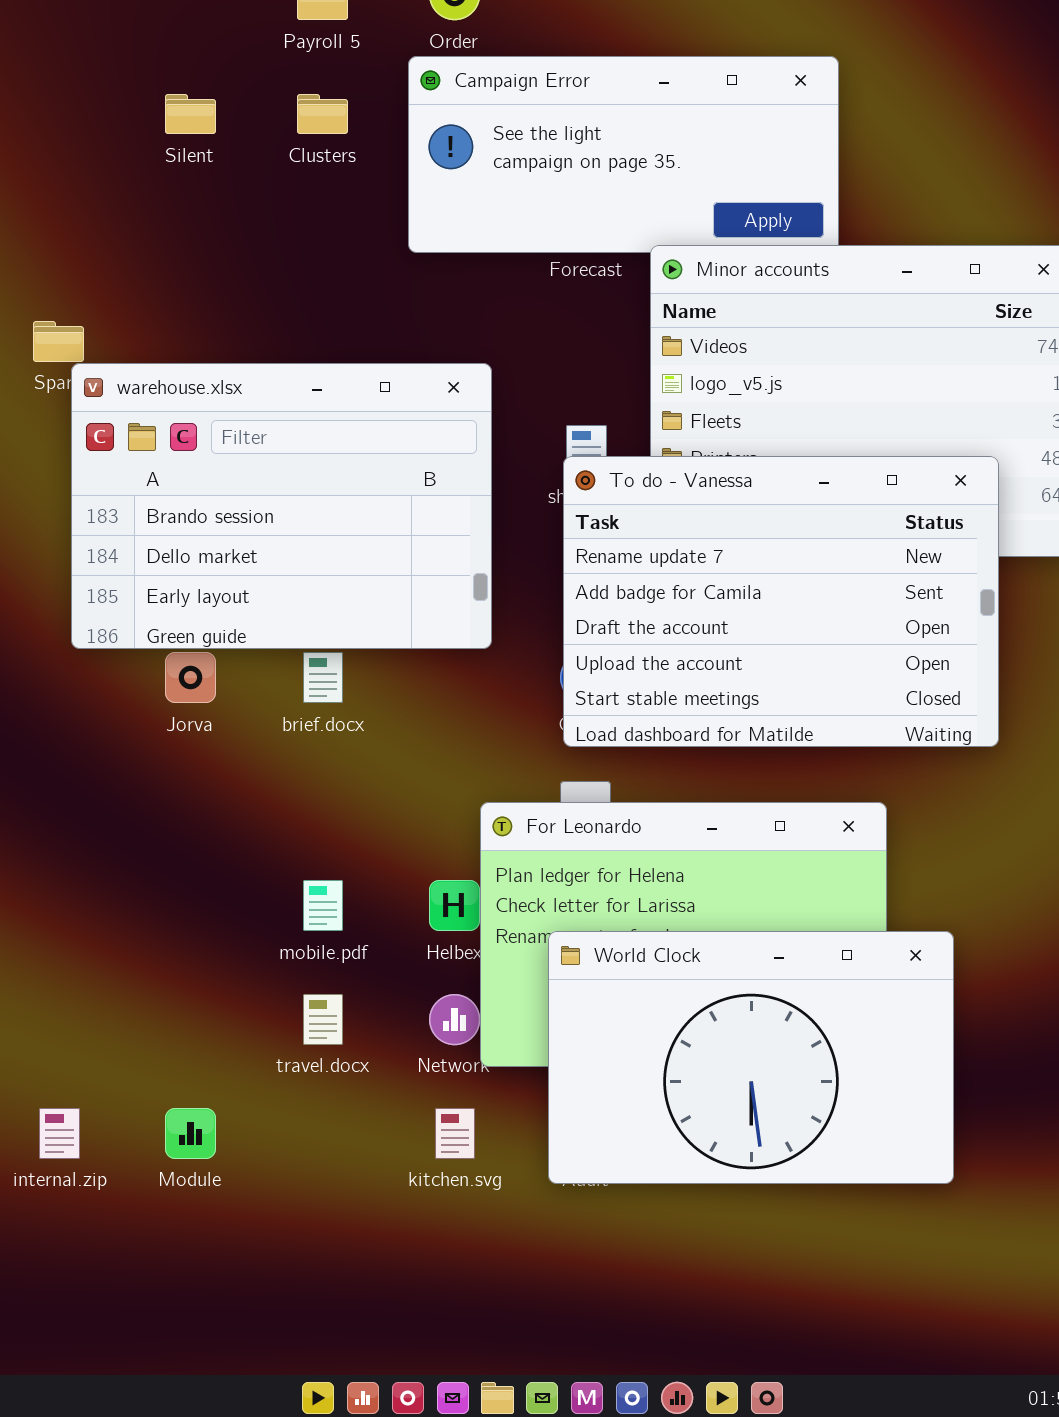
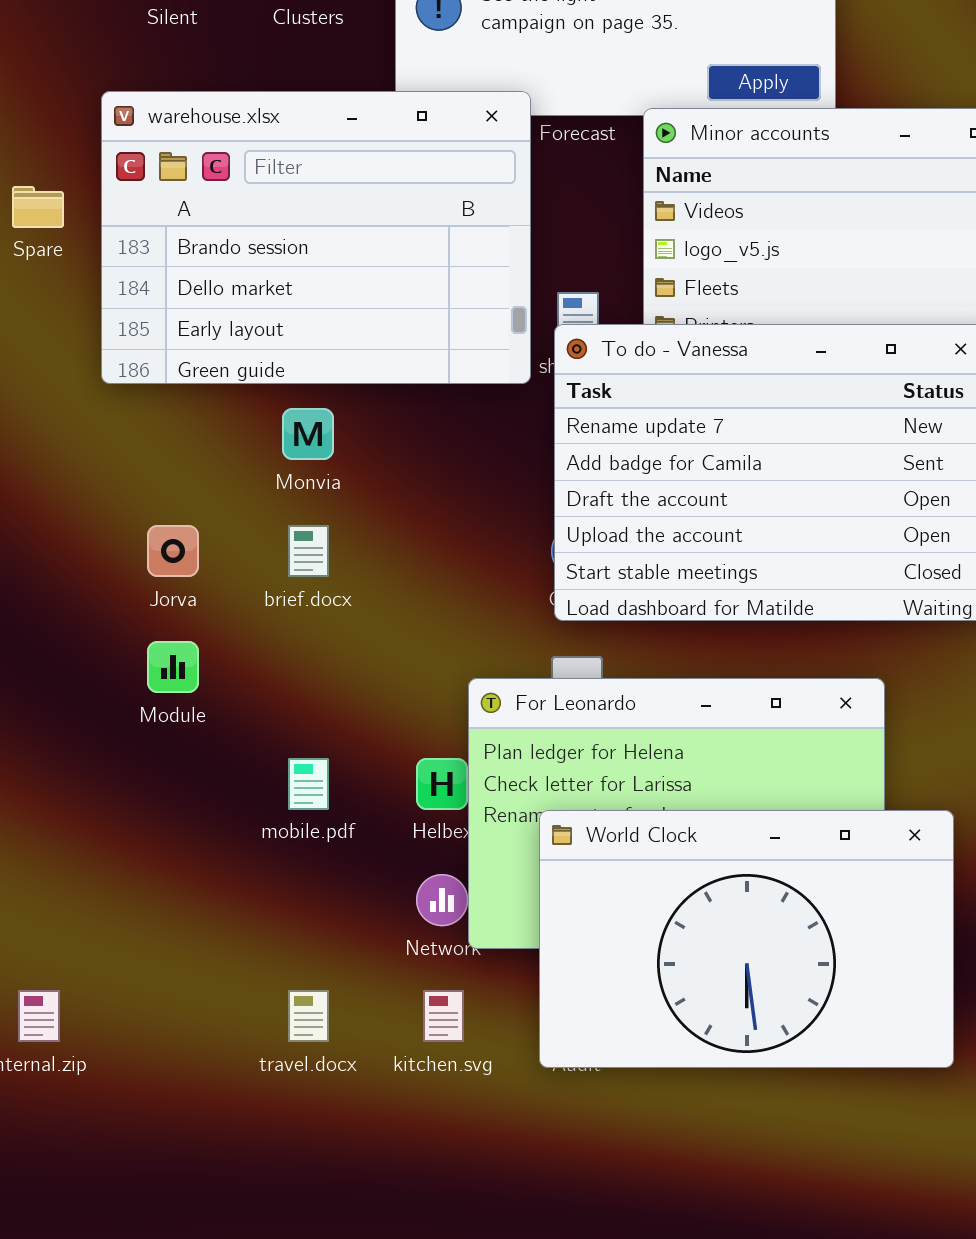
warehouse.xlsx: [71,363,492,649] -> [101,91,531,384], moved
travel.docx: [303,994,343,1045] -> [288,990,329,1042], moved
Module: [165,1108,216,1159] -> [147,641,199,693], moved

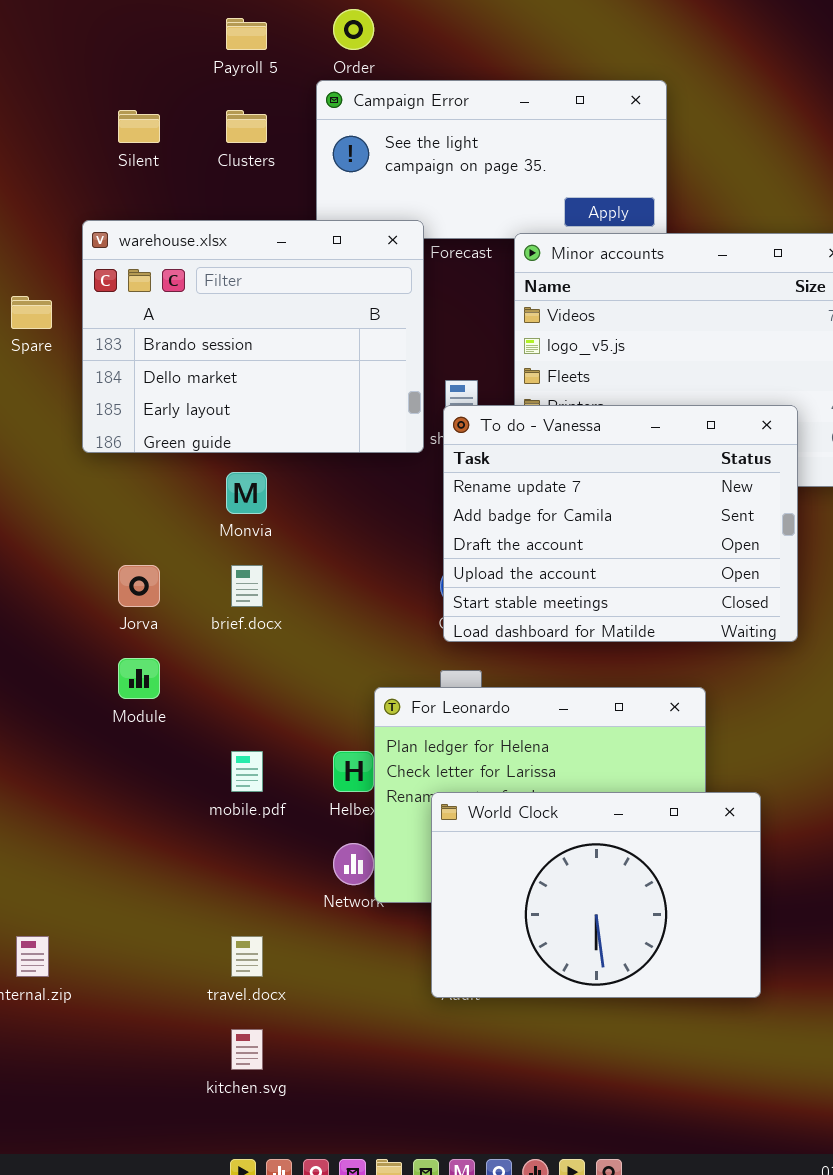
kitchen.svg: [423,990,464,1042] -> [231,1029,263,1070], moved

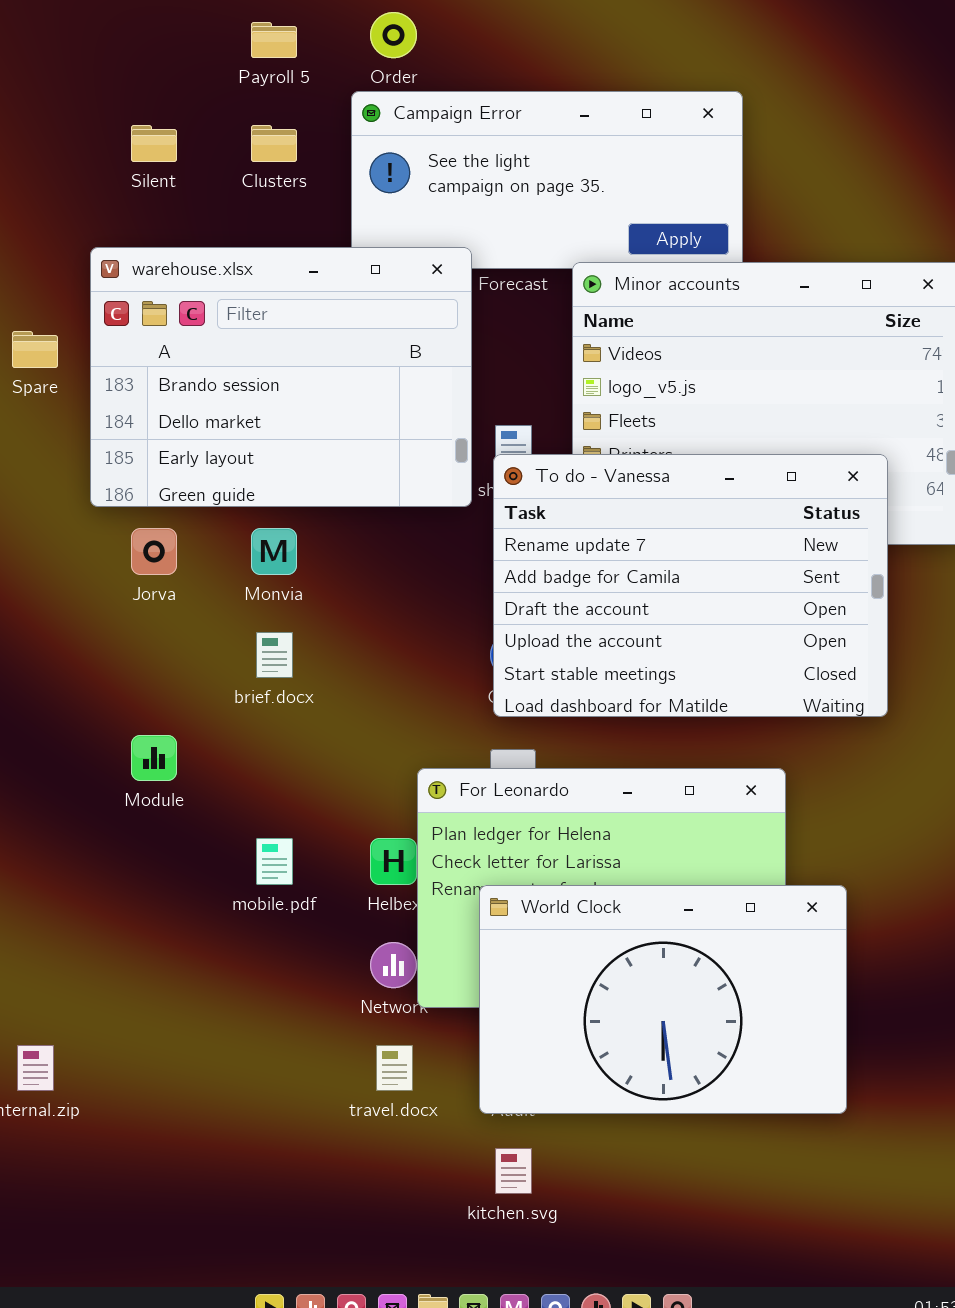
Jorva: [118,565,160,607] -> [131,528,177,575], moved
travel.docx: [231,936,263,977] -> [376,1045,413,1091], moved
kitchen.svg: [231,1029,263,1070] -> [495,1148,532,1194], moved

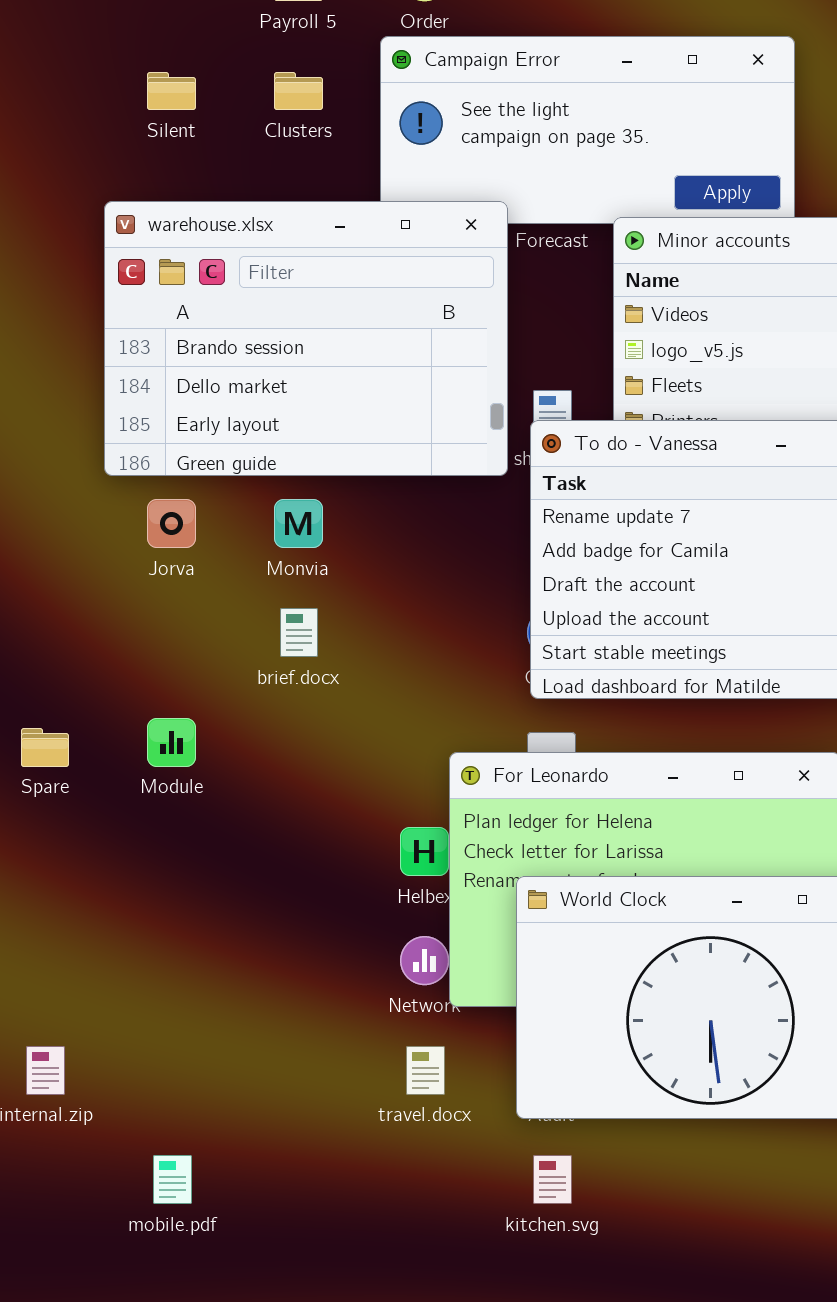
Spare: [12,331,58,368] -> [21,728,69,767], moved
mobile.pdf: [256,838,293,885] -> [153,1155,192,1204], moved

